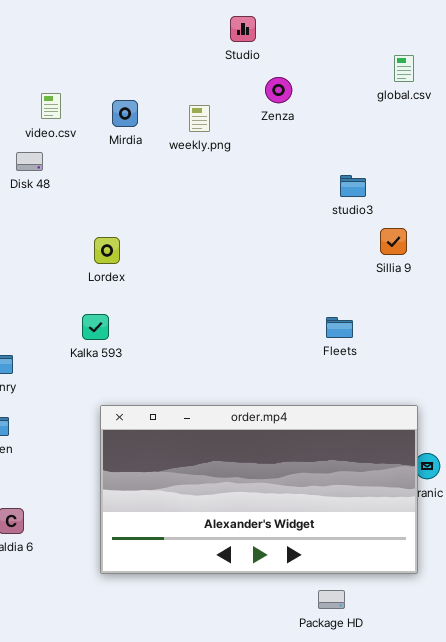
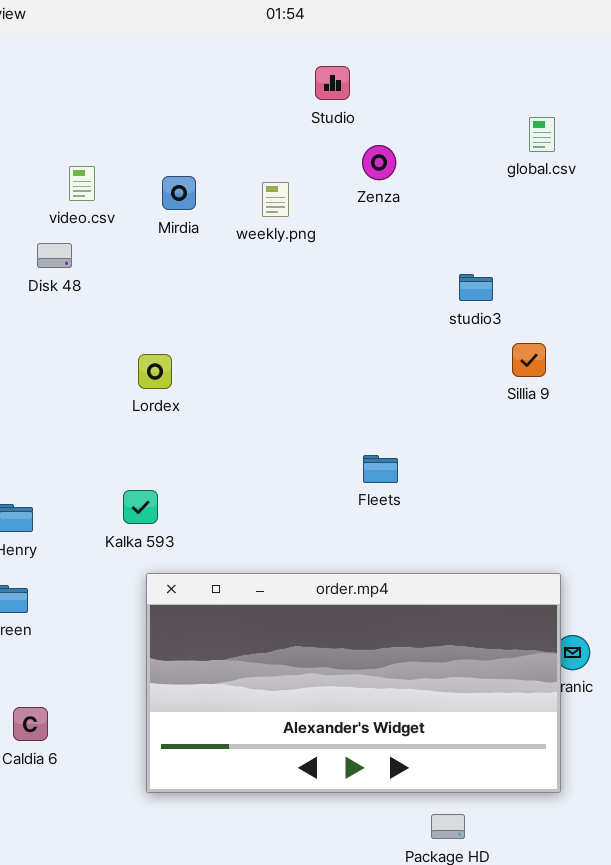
Kalka 593: [82,314,109,340] -> [123,490,158,524], moved
Fleets: [326,317,353,338] -> [363,455,398,483], moved

